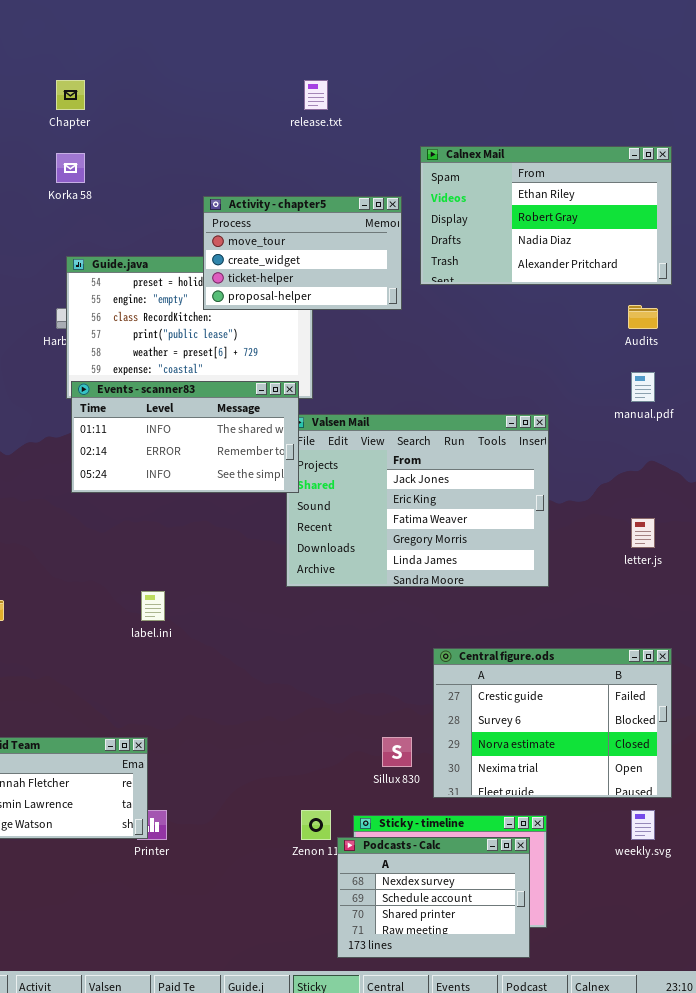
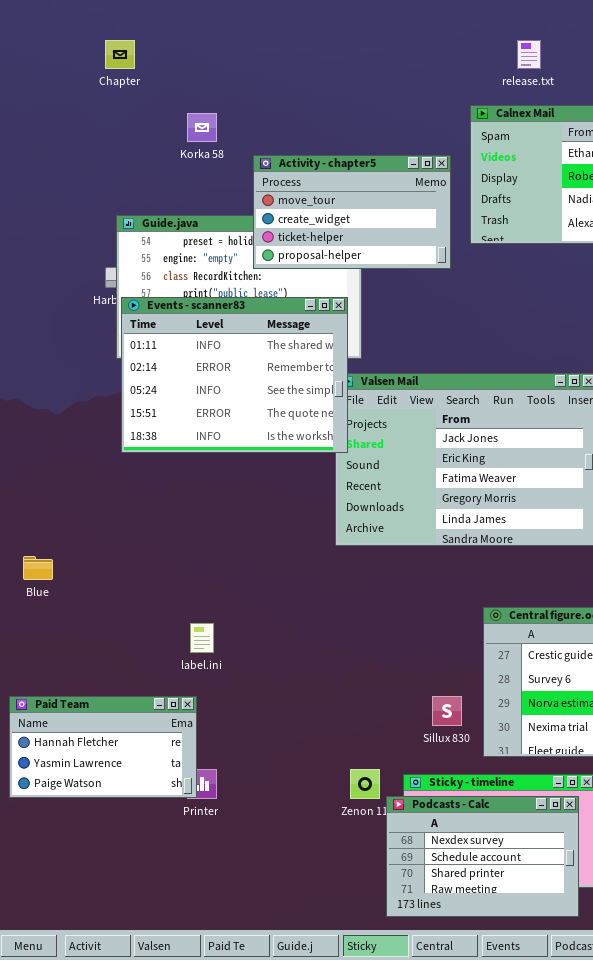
release.txt: [304,80,328,110] -> [517,40,541,69], moved
Korka 58: [56,153,85,183] -> [187,113,217,142], moved
Events - scanner83: [71,381,299,493] -> [121,297,348,453], resized
label.ini: [141,591,165,621] -> [190,623,214,653], moved

